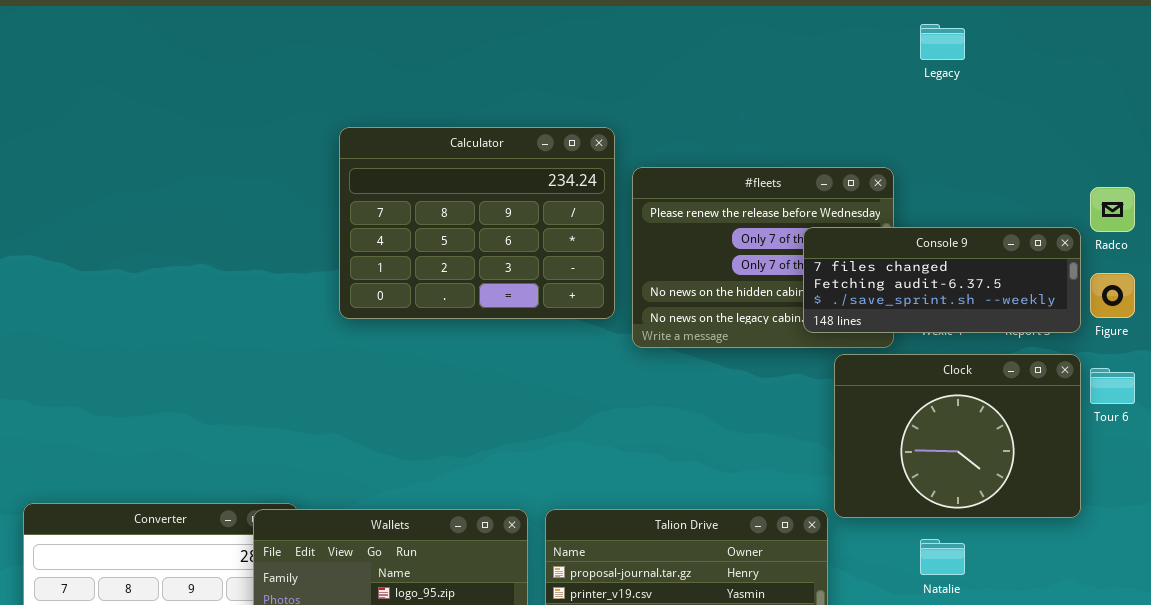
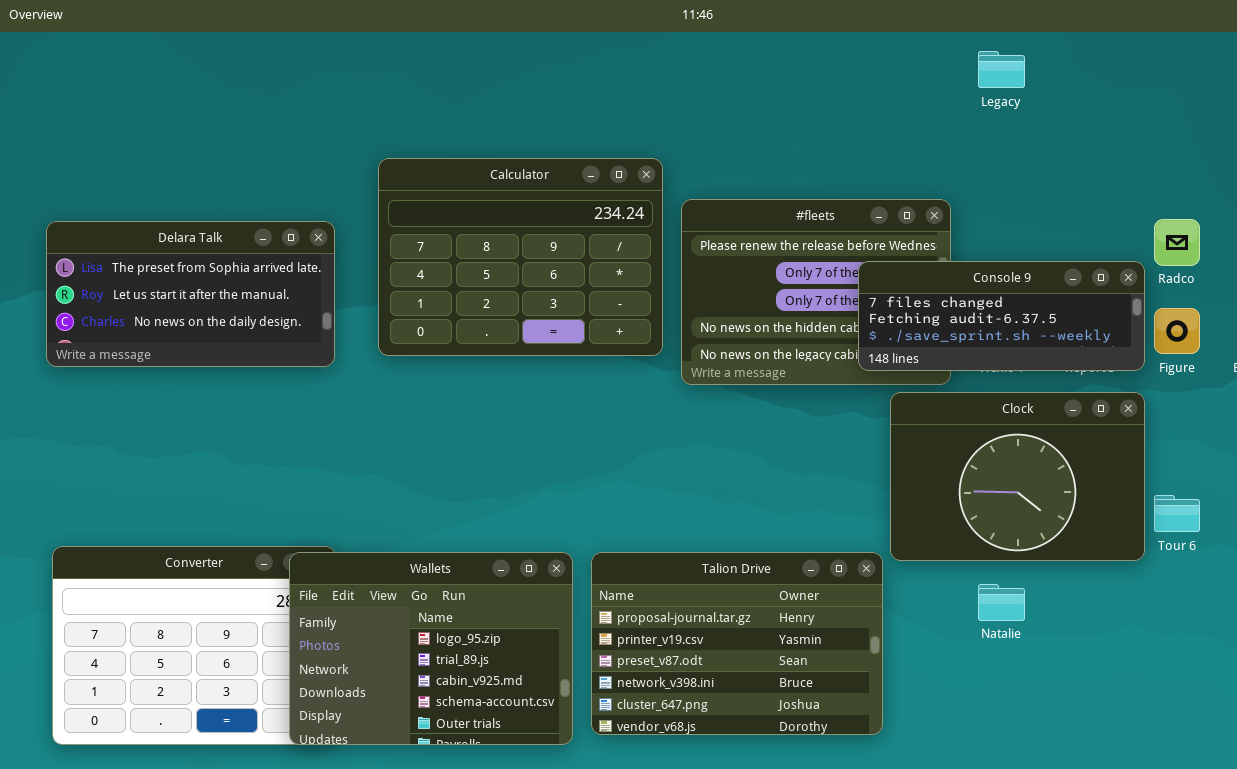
Delara Talk: none -> [46,221,335,367], opened
Tour 6: [1090,368,1135,404] -> [1154,495,1200,532], moved

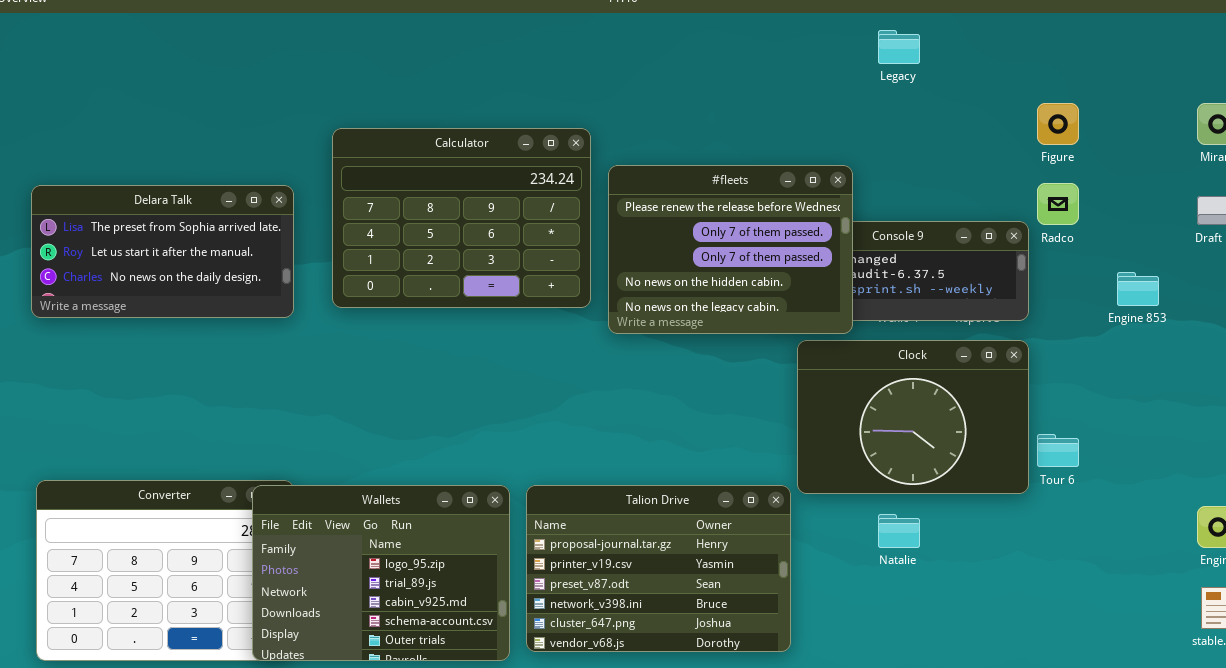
#fleets: [681,199,951,385] -> [608,165,853,334], raised
Figure: [1154,308,1200,354] -> [1037,103,1079,145], moved

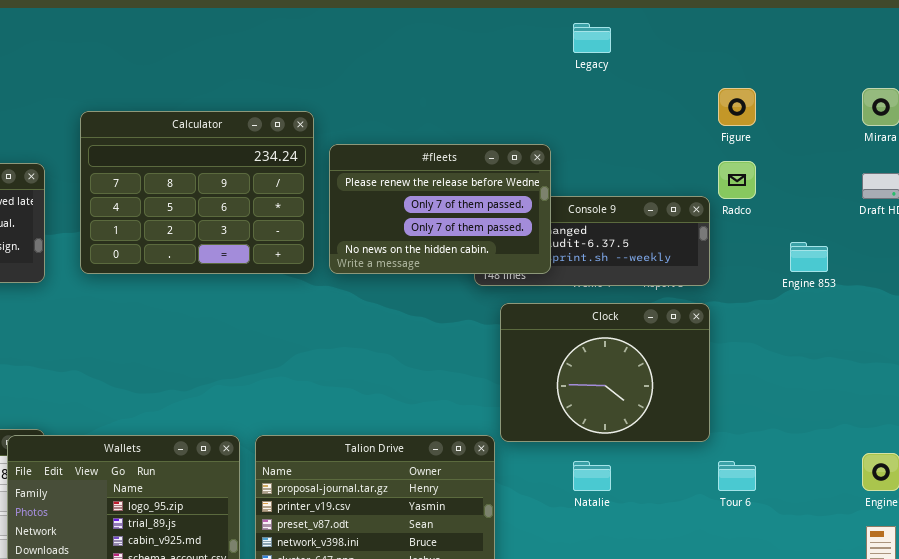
#fleets: [608,165,853,334] -> [329,144,551,274], resized
Tour 6: [1037,434,1079,467] -> [718,461,756,491], moved

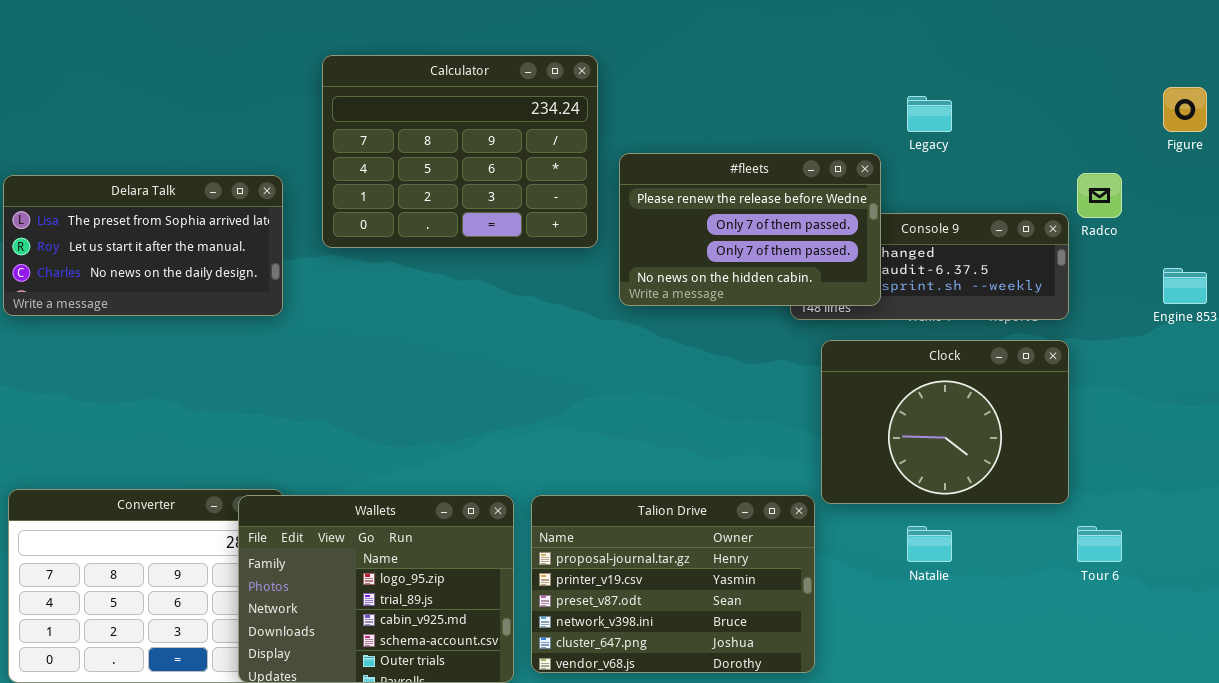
Legacy: [573,23,611,53] -> [907,96,952,132], moved
Figure: [718,88,756,126] -> [1163,87,1207,132], moved
Calculator: [80,111,314,274] -> [322,55,598,248], moved

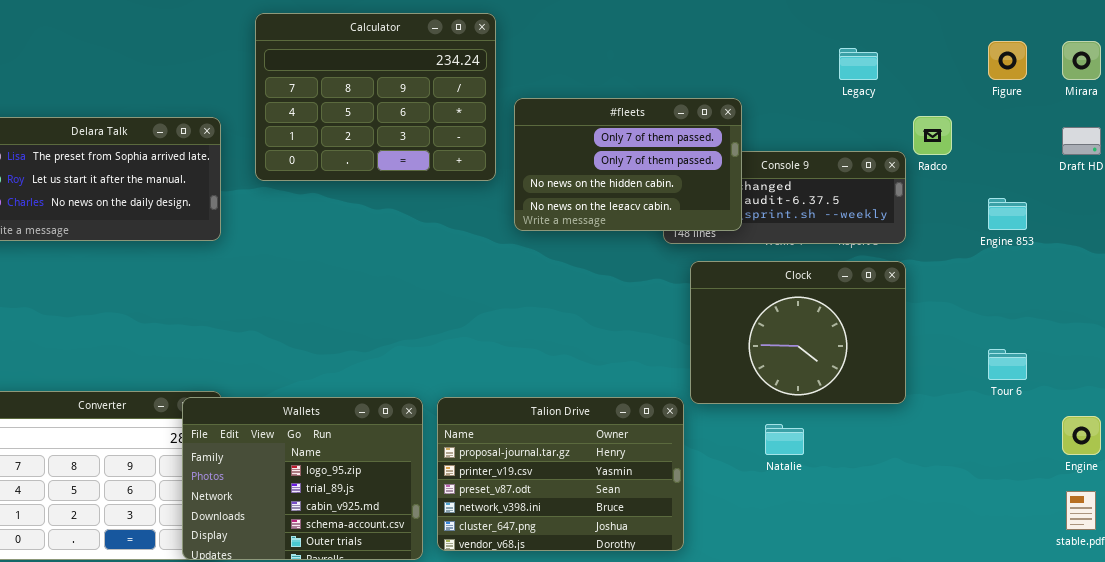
Legacy: [907,96,952,132] -> [839,48,878,80], moved
#fleets: [619,153,881,306] -> [514,98,742,231], scrolled down 1 row
Tour 6: [1077,526,1122,562] -> [988,349,1027,380], moved

